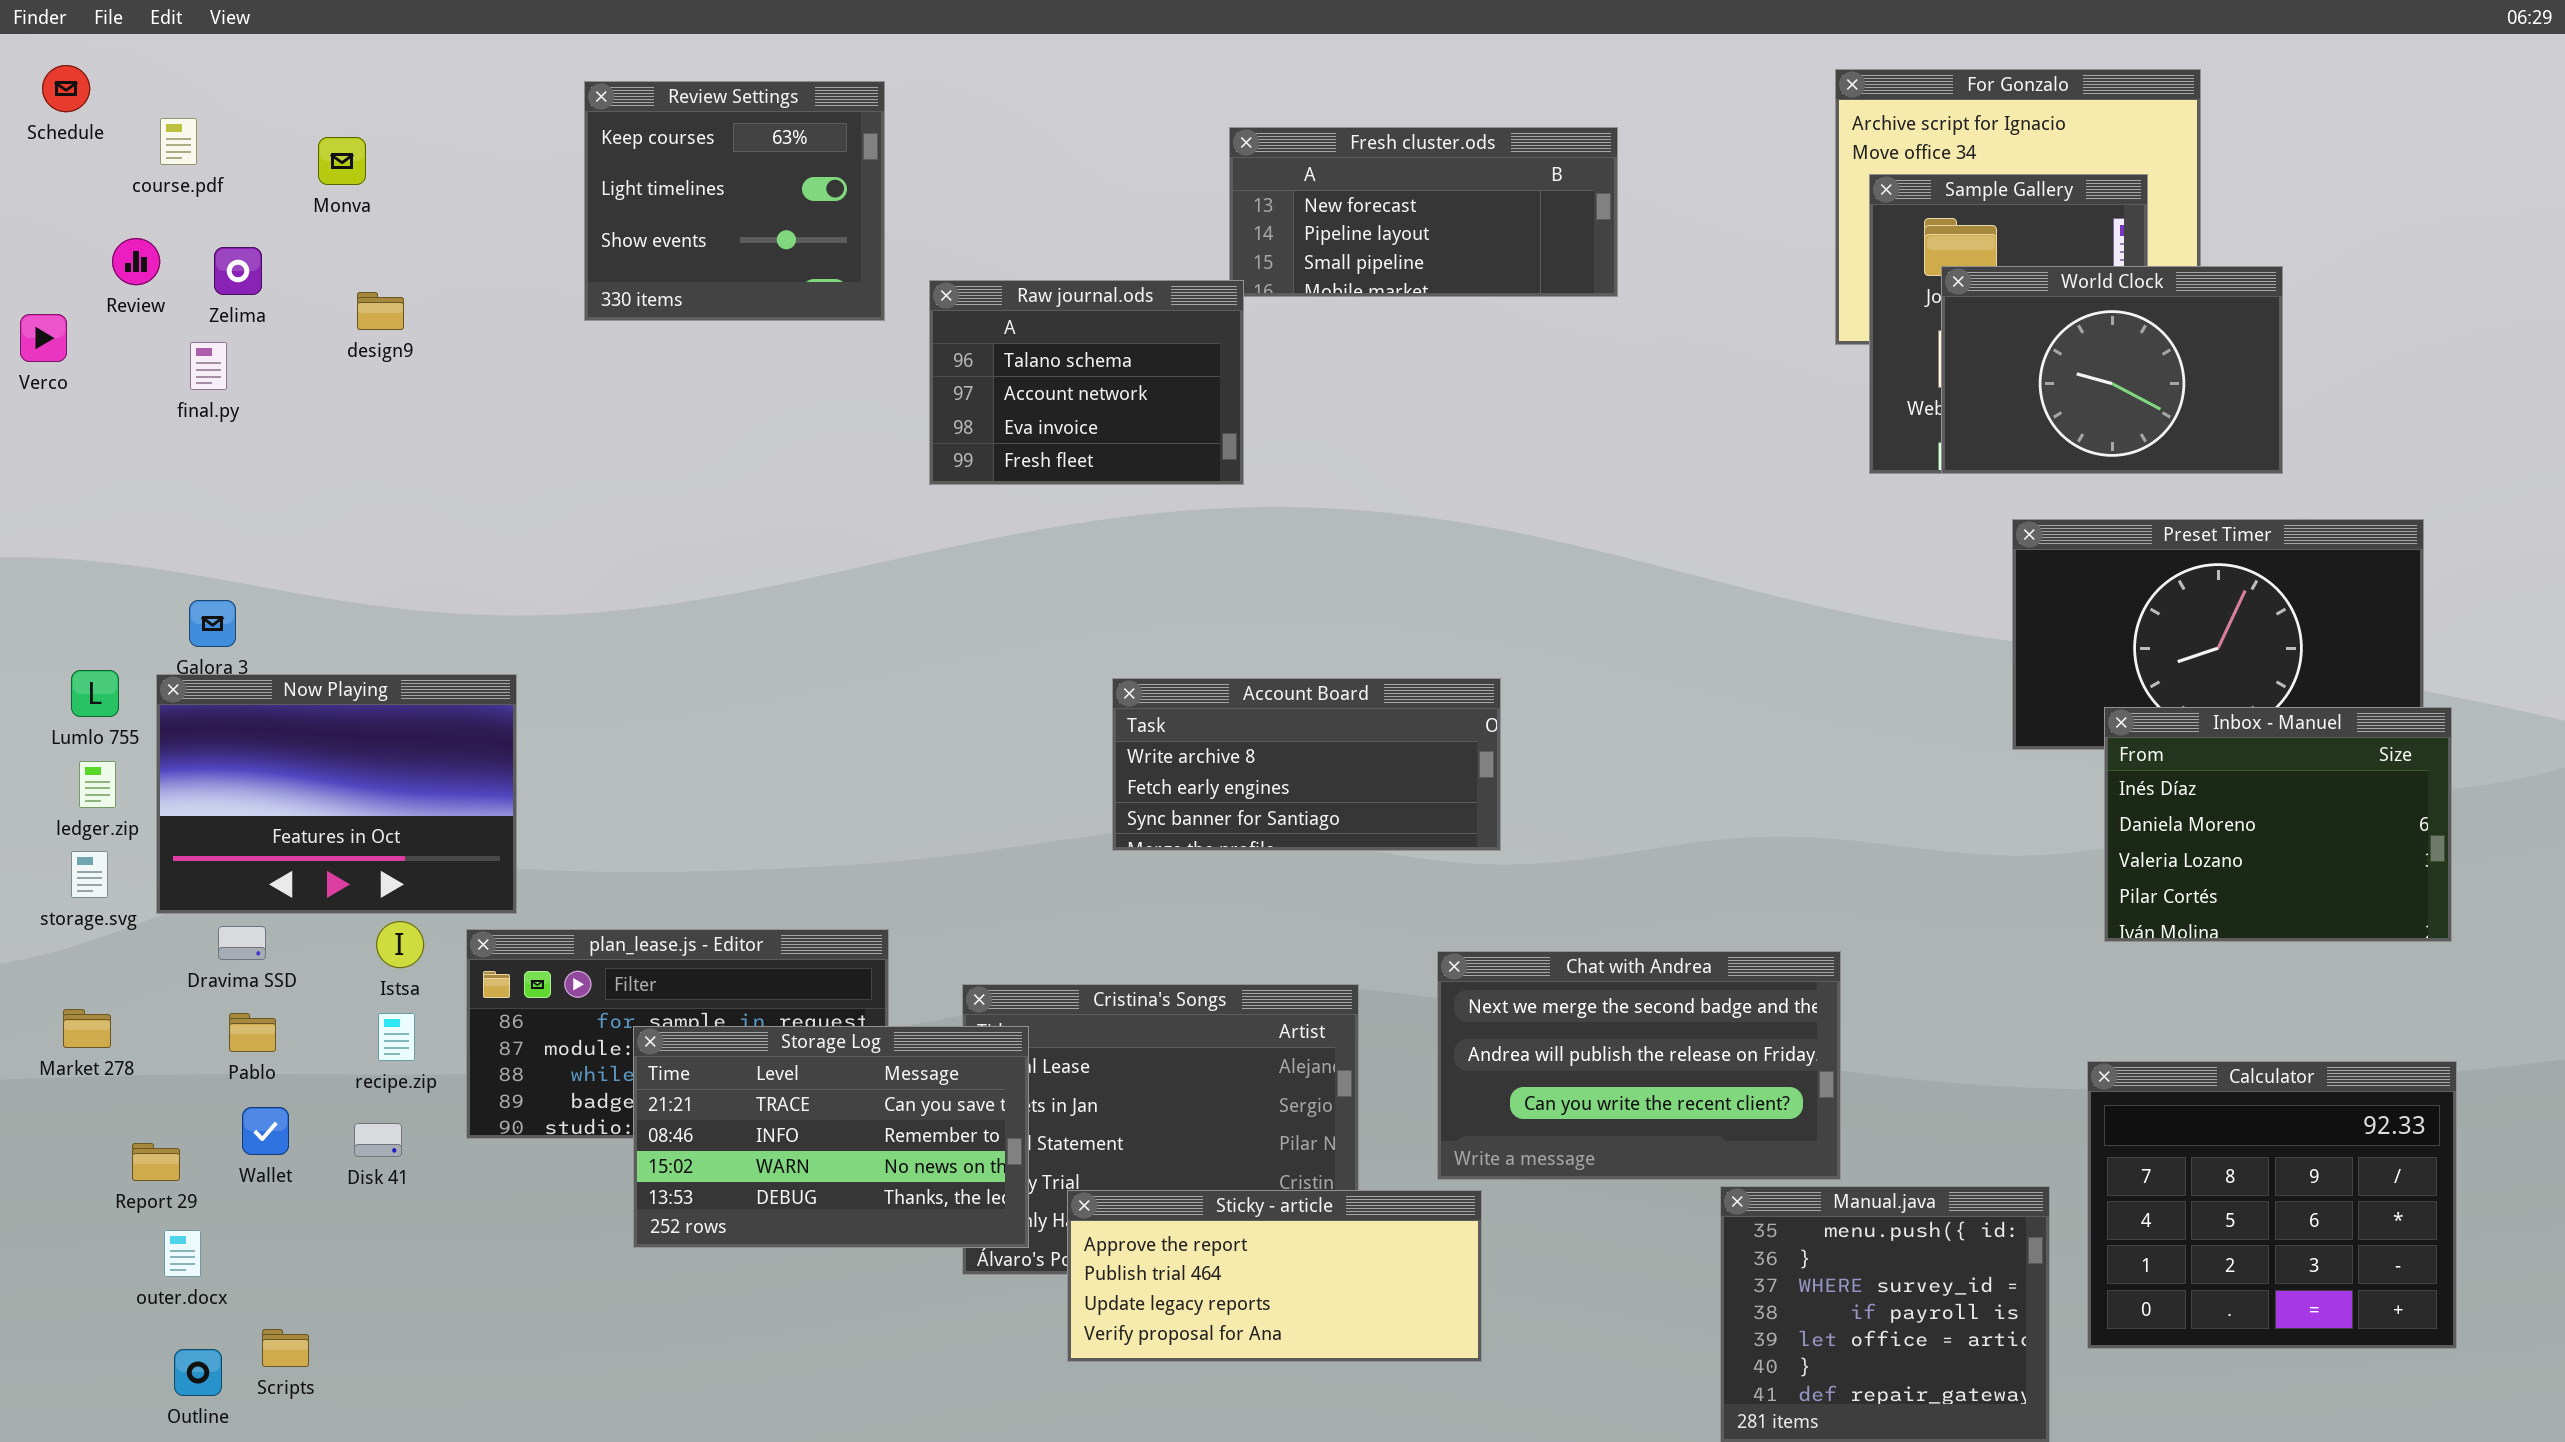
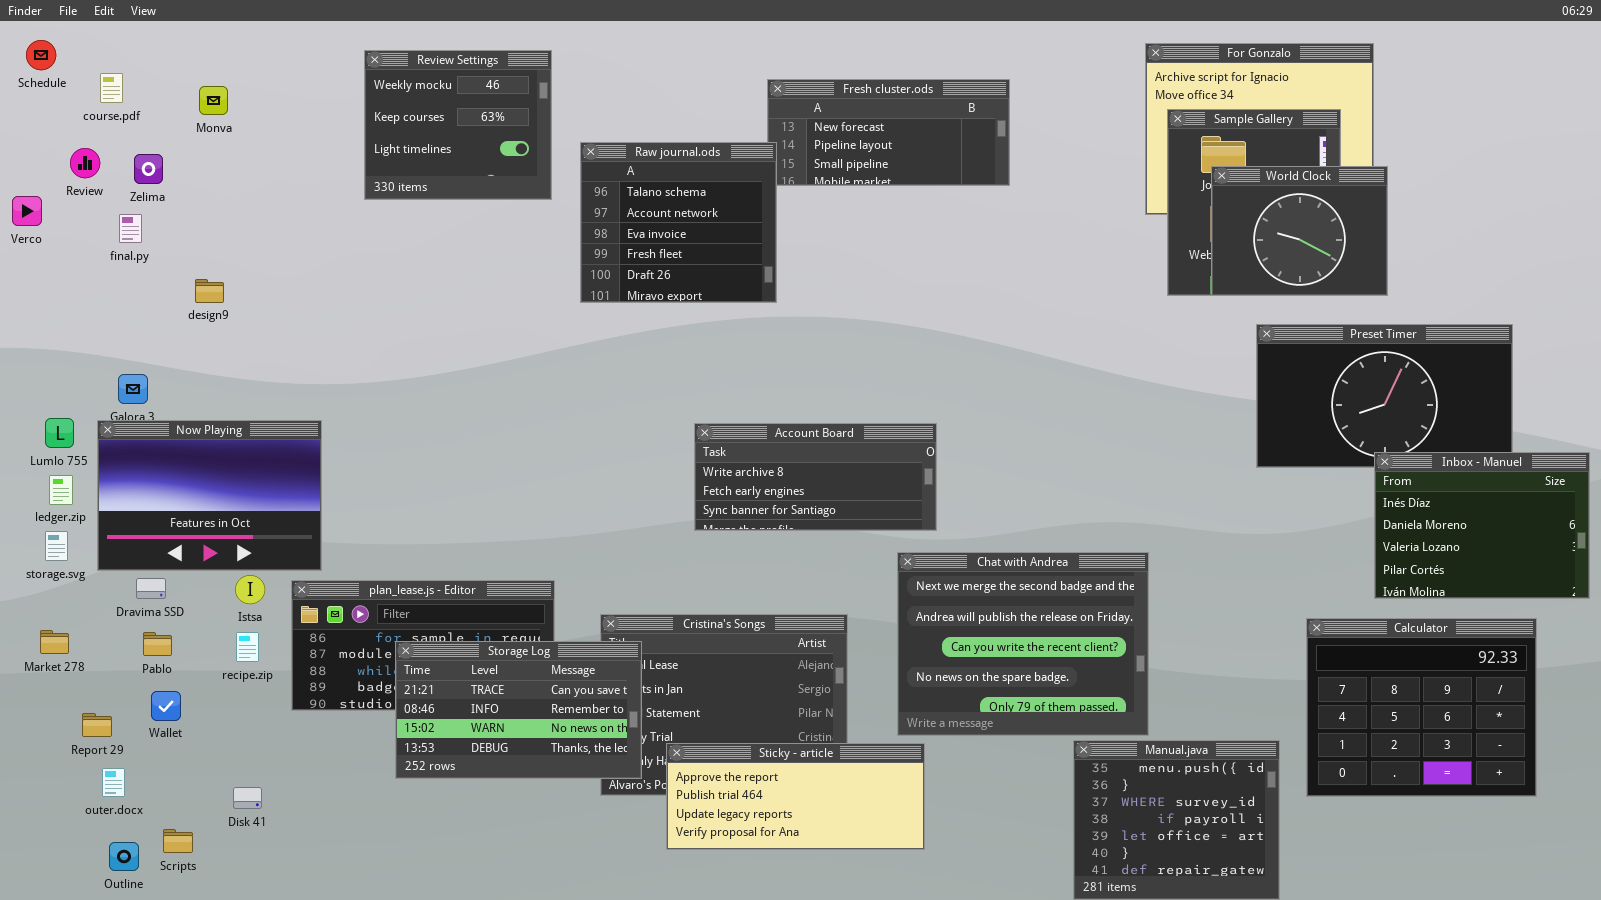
Review Settings: [584,81,885,321] -> [364,50,552,200], scrolled up 1 row
World Clock: [1941,266,2283,474] -> [1211,166,1388,296], resized
Raw journal.ods: [929,280,1244,485] -> [580,142,777,303], resized
design9: [357,292,404,330] -> [195,279,224,303], moved
Inbox - Manuel: [2104,707,2452,942] -> [1374,452,1590,599], moved
Chat with Andrea: [1437,951,1841,1180] -> [897,552,1149,736], resized
Calculator: [2087,1061,2457,1349] -> [1306,618,1537,797], moved
Disk 41: [354,1123,402,1157] -> [233,787,262,809], moved

